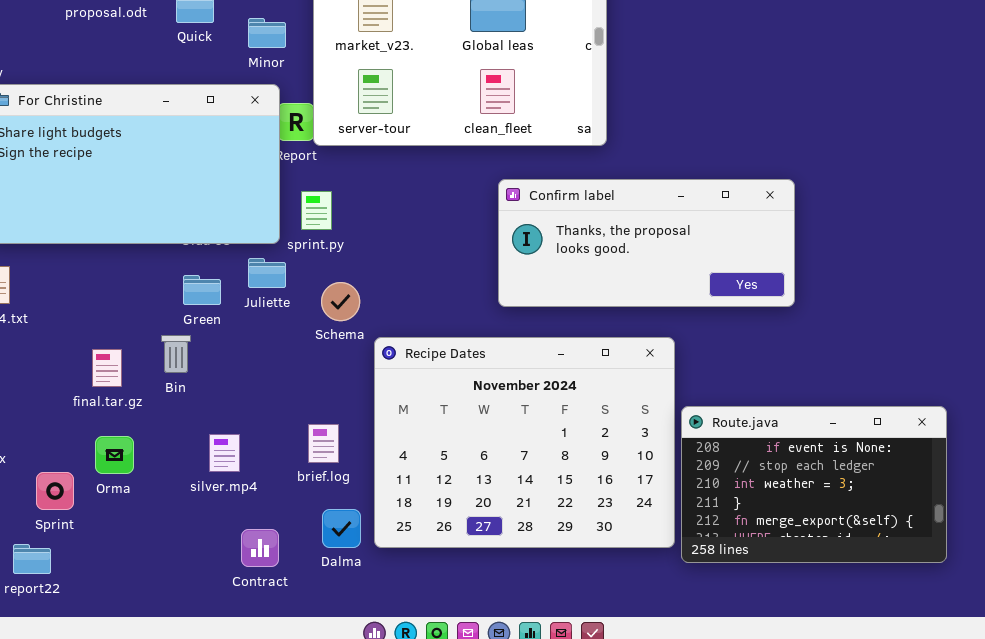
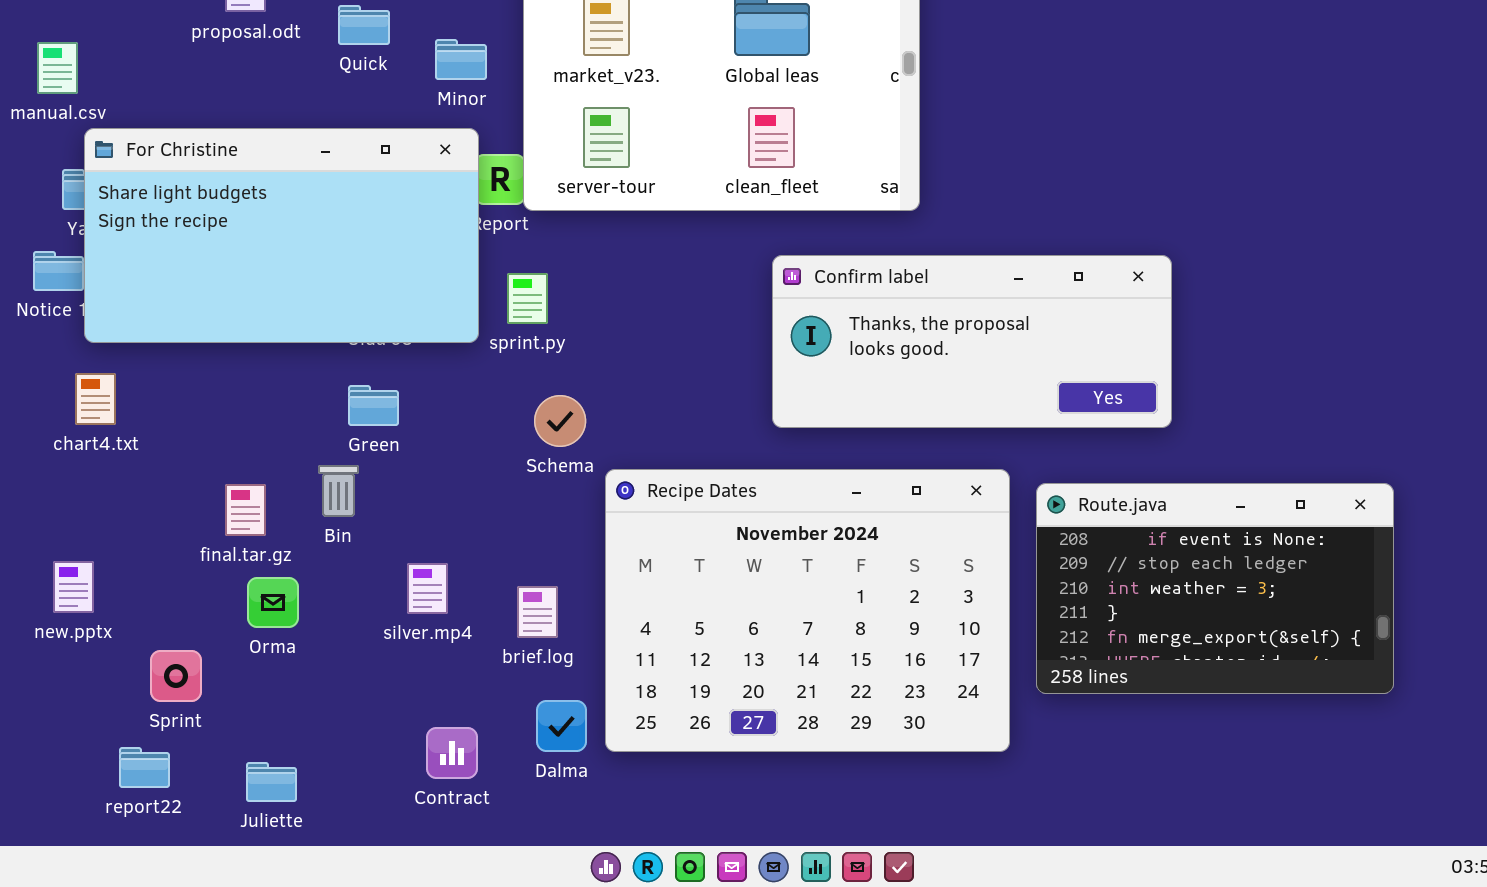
Juliette: [248,258,286,288] -> [246,762,297,802], moved
Route.java: [681,406,947,563] -> [1036,483,1394,694], moved
silver.mp4: [209,434,240,472] -> [407,563,448,614], moved
Orma: [95,436,134,474] -> [247,577,299,628], moved

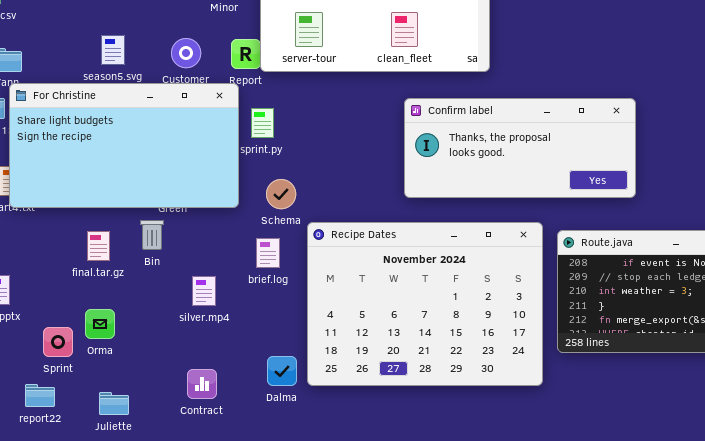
For Christine: [84,128,479,343] -> [9,83,239,208], moved
Orma: [247,577,299,628] -> [85,309,115,339], moved
brief.log: [517,586,558,638] -> [256,238,280,268], moved
Contract: [426,727,478,779] -> [187,369,217,399], moved

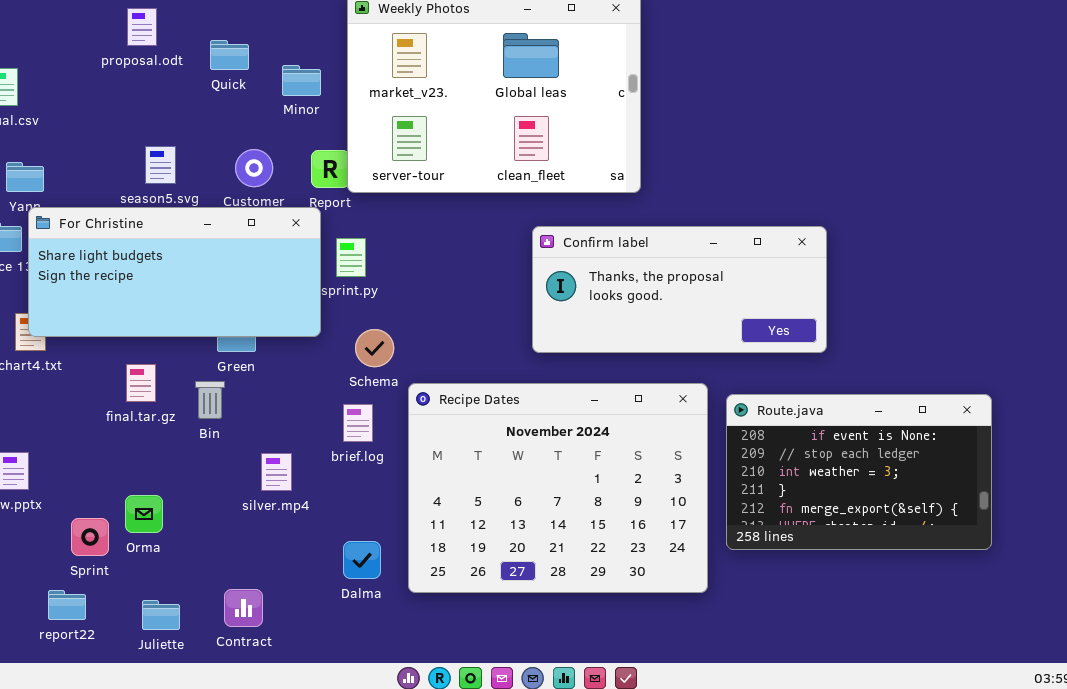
For Christine: [9,83,239,208] -> [28,207,321,337], resized
final.tar.gz: [87,231,110,261] -> [126,364,156,402], moved
Dalma: [267,356,297,386] -> [343,541,381,579], moved
Contract: [187,369,217,399] -> [224,589,263,627], moved

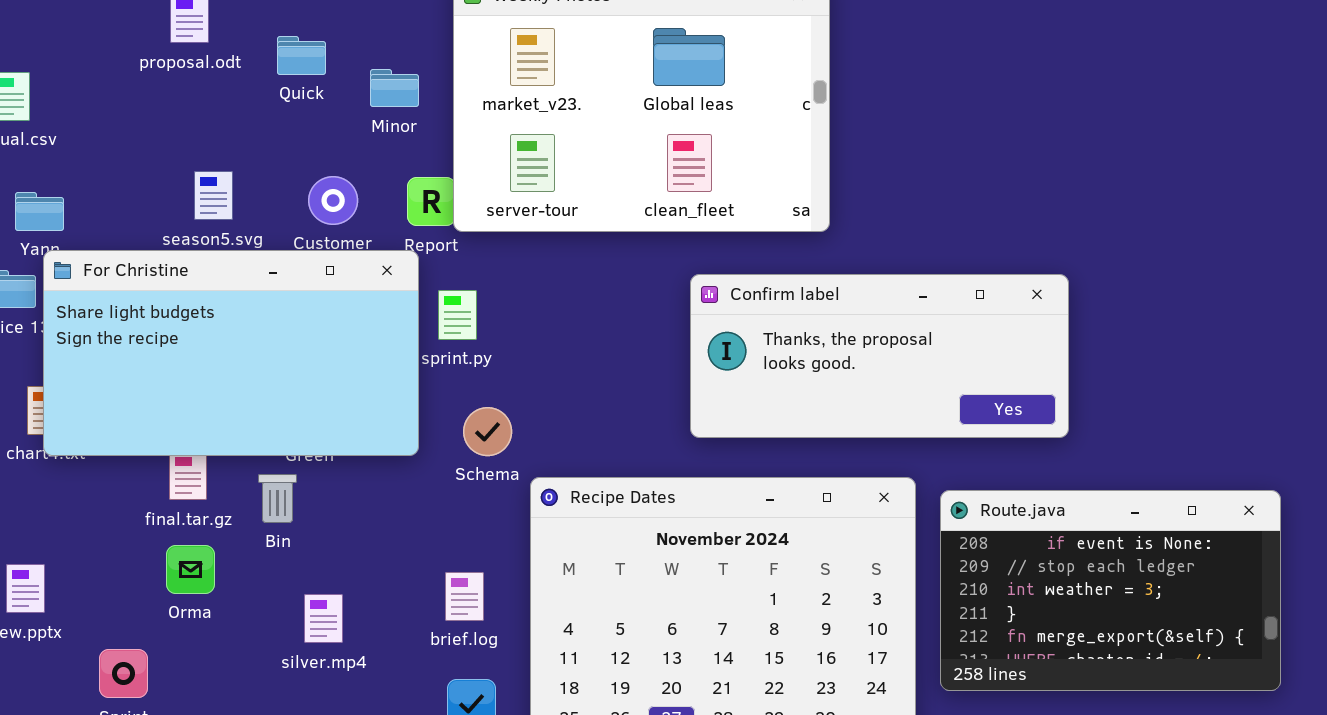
For Christine: [28,207,321,337] -> [43,250,419,456], resized
brief.log: [343,404,373,442] -> [445,572,484,621], moved
silver.mp4: [261,453,292,491] -> [304,594,343,643], moved
Orma: [125,495,163,533] -> [166,545,215,594], moved

